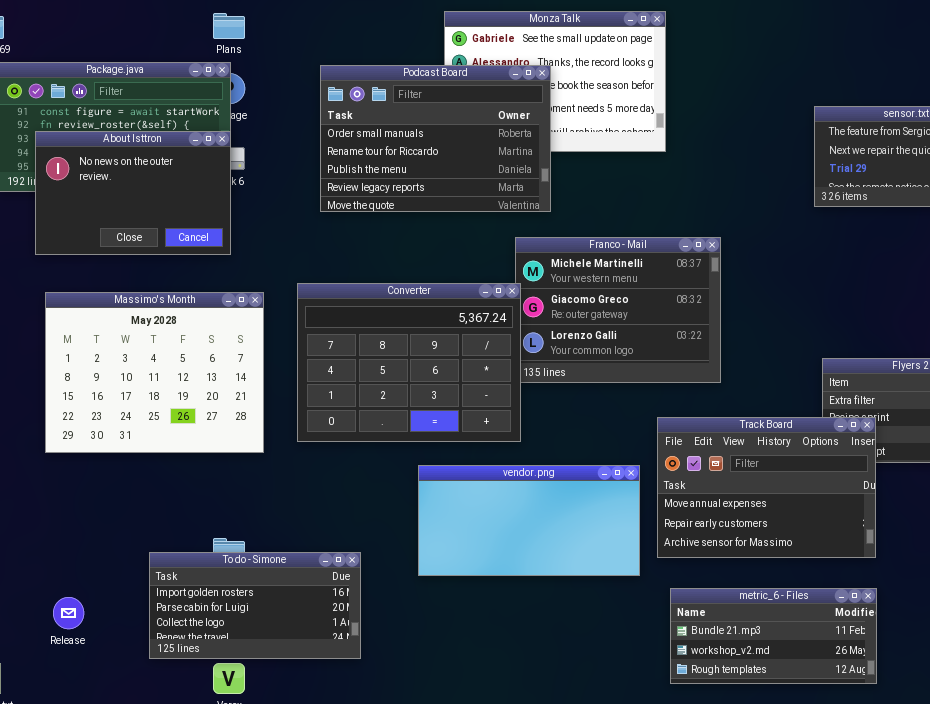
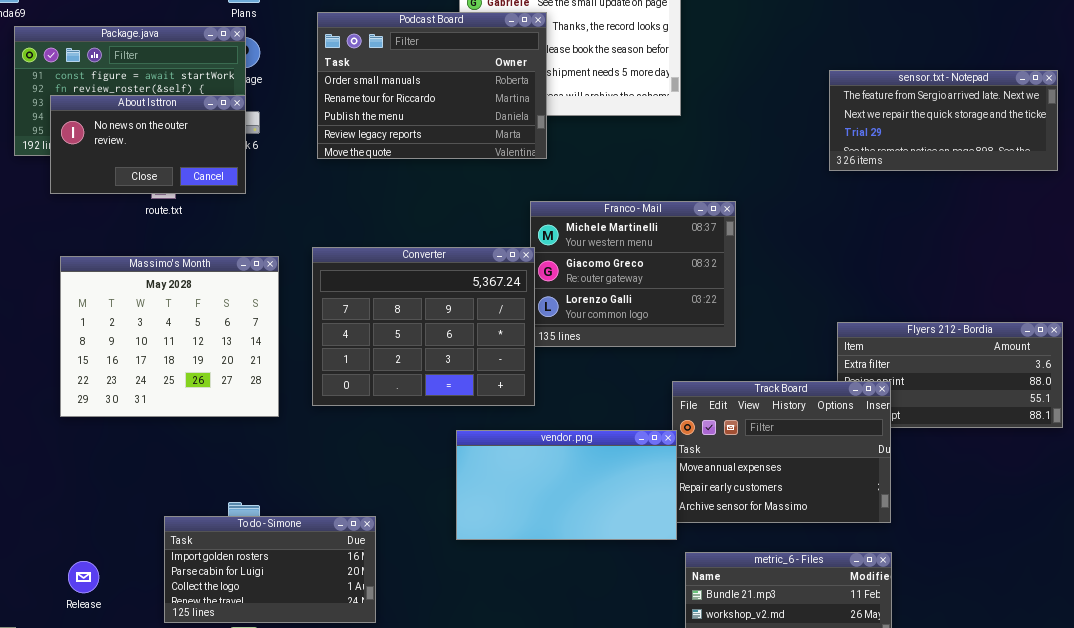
Podcast Board: [320,65,551,212] -> [317,12,547,159], moved
About Isttron: [35,131,231,255] -> [50,95,246,194], resized
vendor.png: [418,465,640,576] -> [456,430,677,540], moved

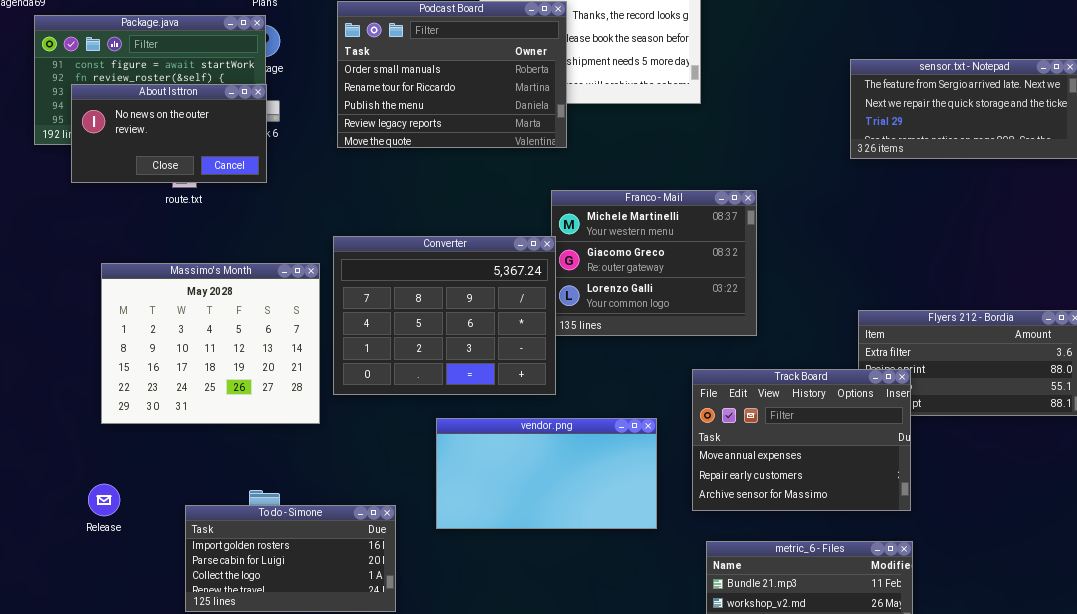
Massimo's Month: [60,256,279,417] -> [101,263,320,424], moved
vendor.png: [456,430,677,540] -> [436,418,657,529], moved
Release: [68,561,99,593] -> [88,484,120,516], moved

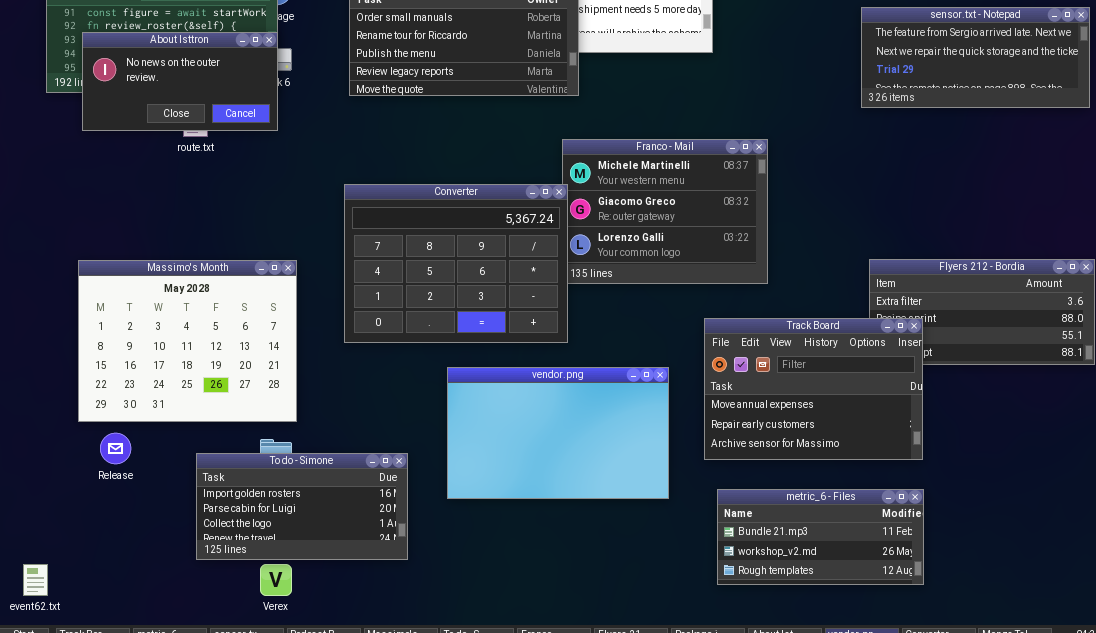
Massimo's Month: [101,263,320,424] -> [78,260,297,422], moved
vendor.png: [436,418,657,529] -> [447,367,669,499], resized

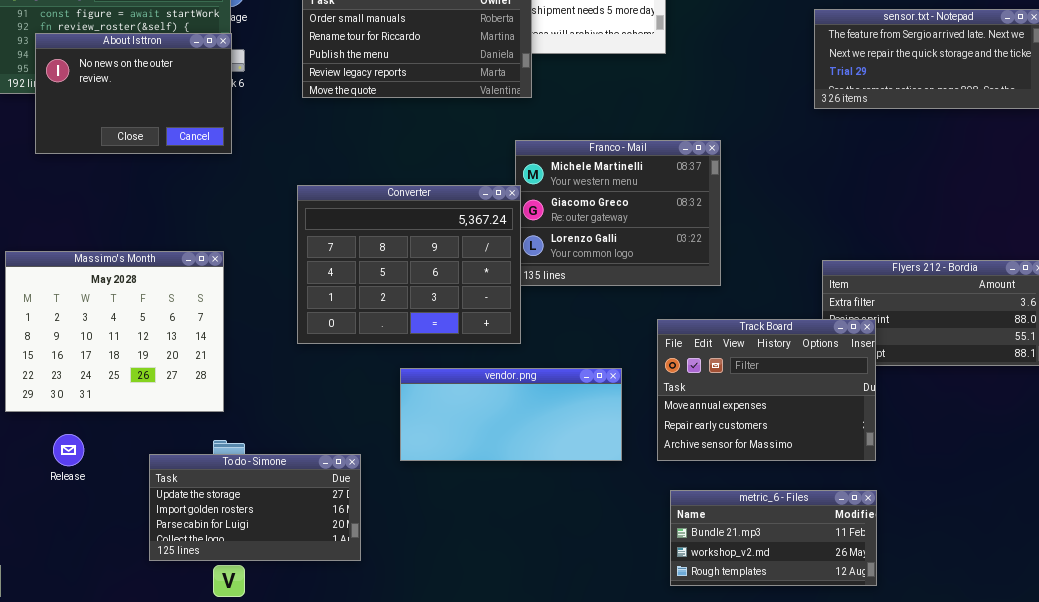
About Isttron: [82,32,278,131] -> [35,33,232,154], resized
Massimo's Month: [78,260,297,422] -> [5,251,224,412], moved
vendor.png: [447,367,669,499] -> [400,368,622,461], resized
To do - Simone: [196,453,408,560] -> [149,454,361,561], scrolled up 1 row

